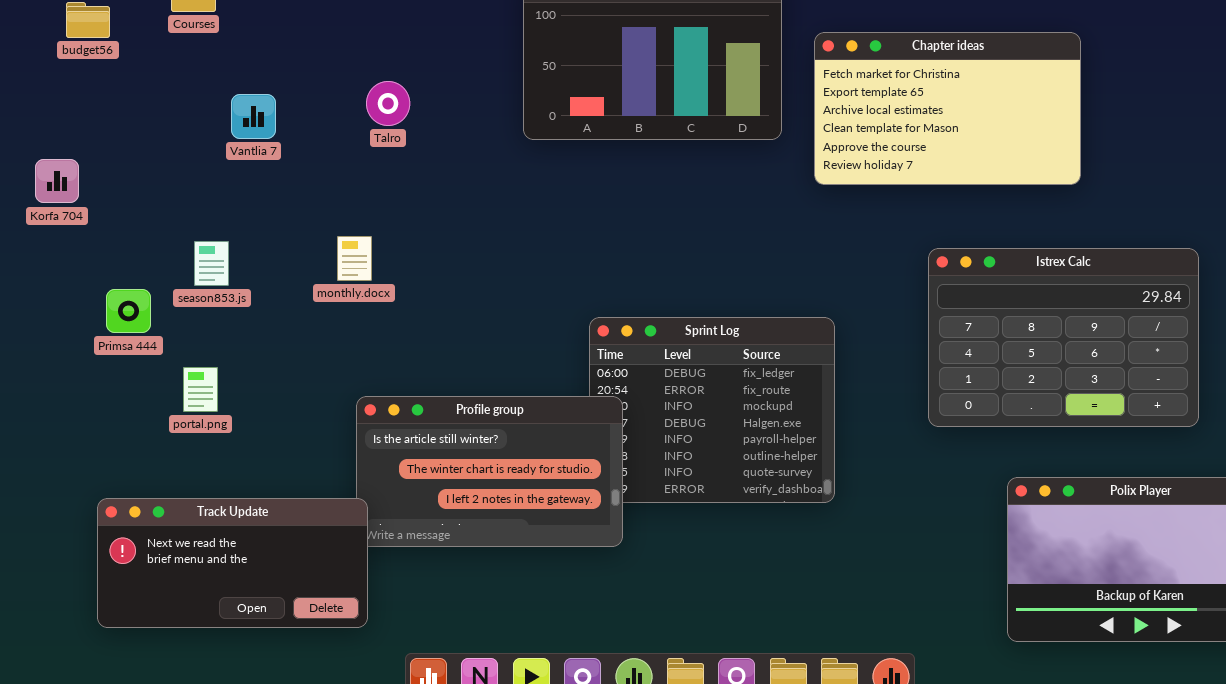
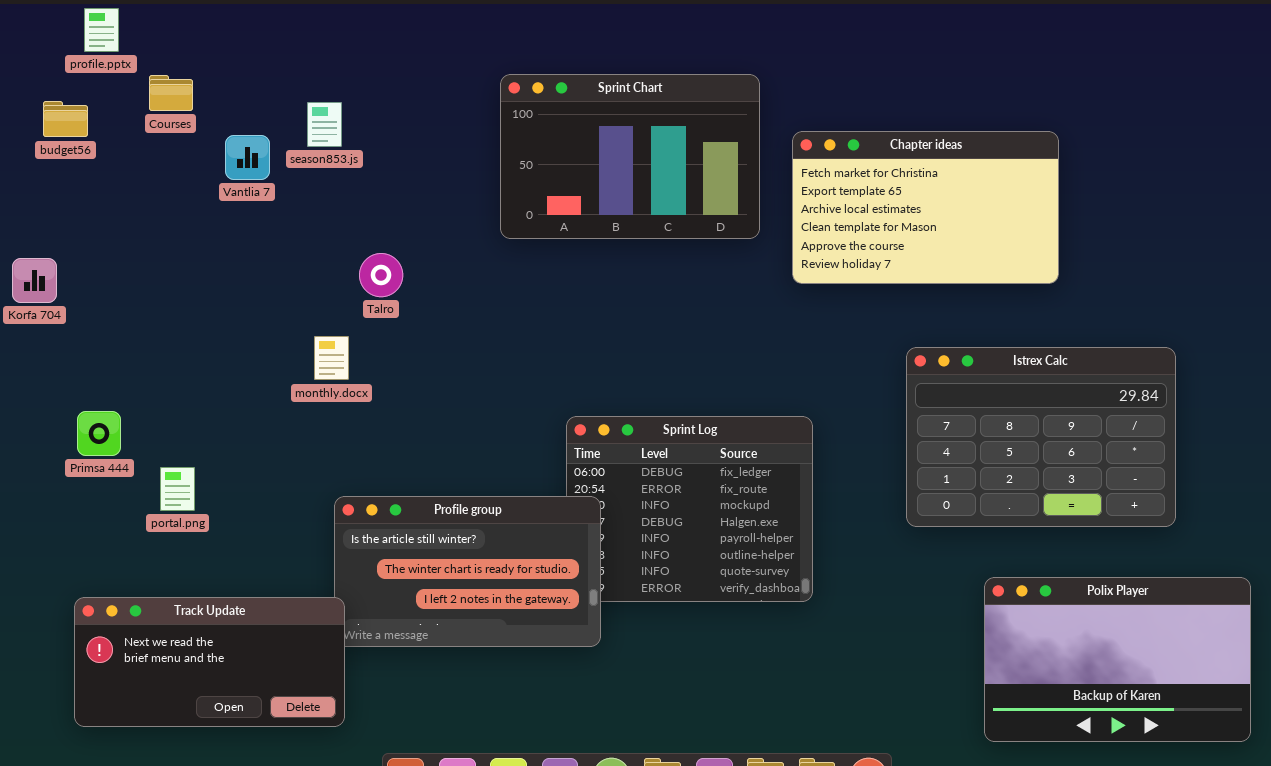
Talro: [366,81,410,126] -> [359,253,403,297], moved
Vantlia 7: [231,94,276,139] -> [225,135,270,180], moved
season853.js: [194,241,229,286] -> [307,102,342,147], moved
Primsa 444: [106,289,151,333] -> [77,411,121,456], moved

